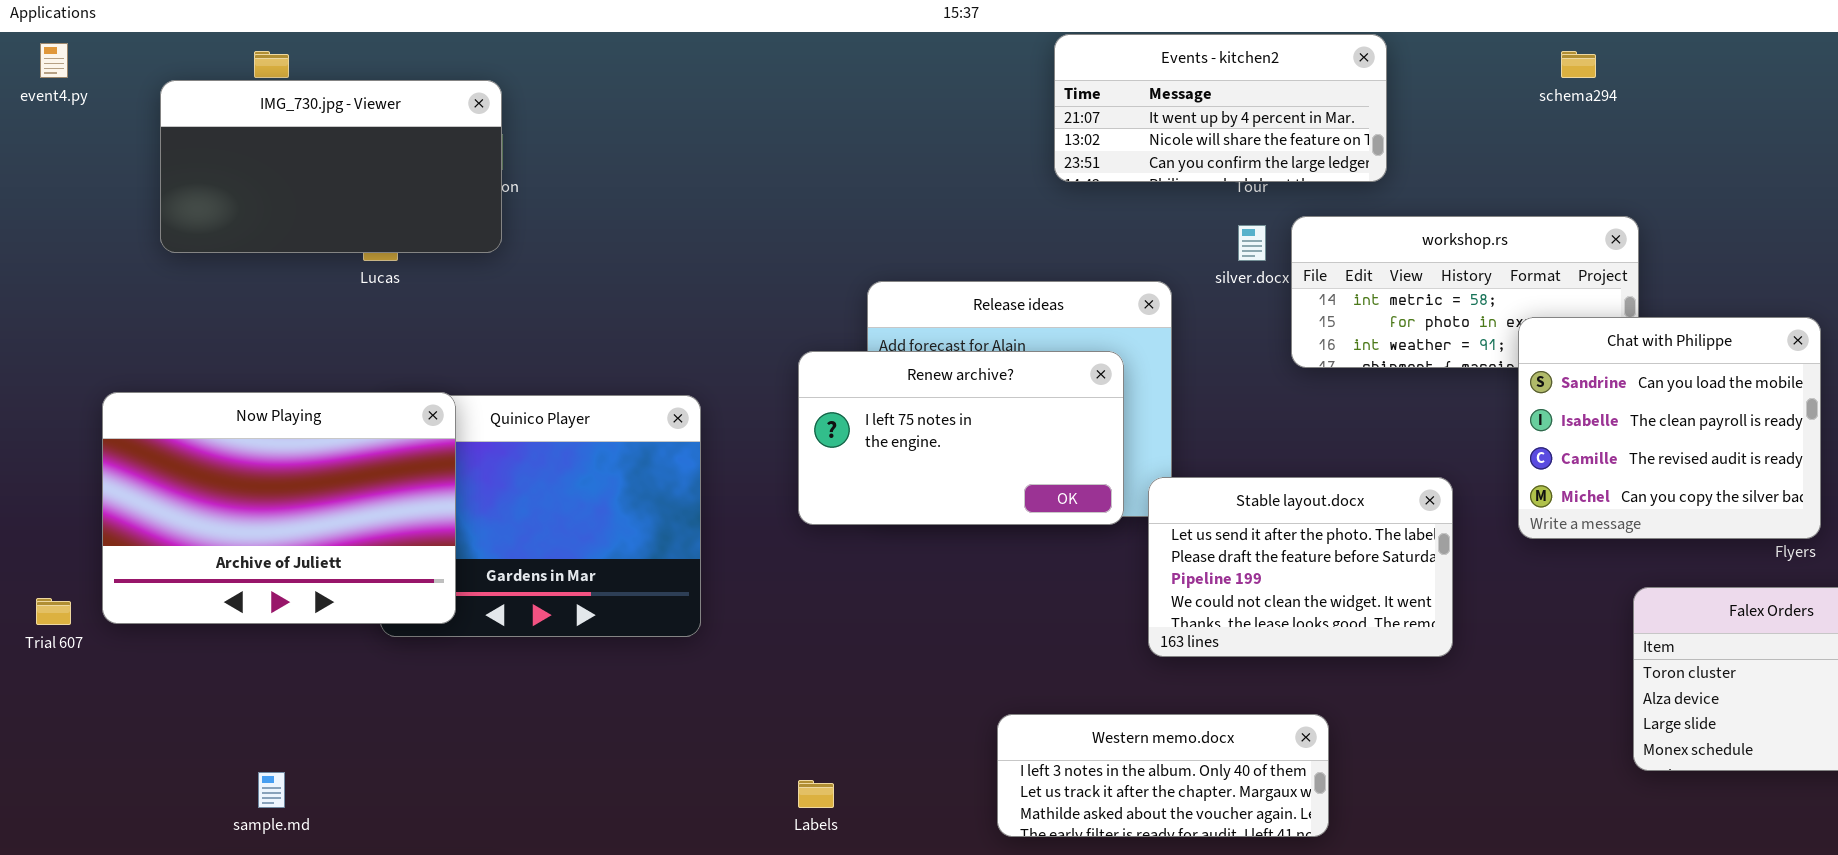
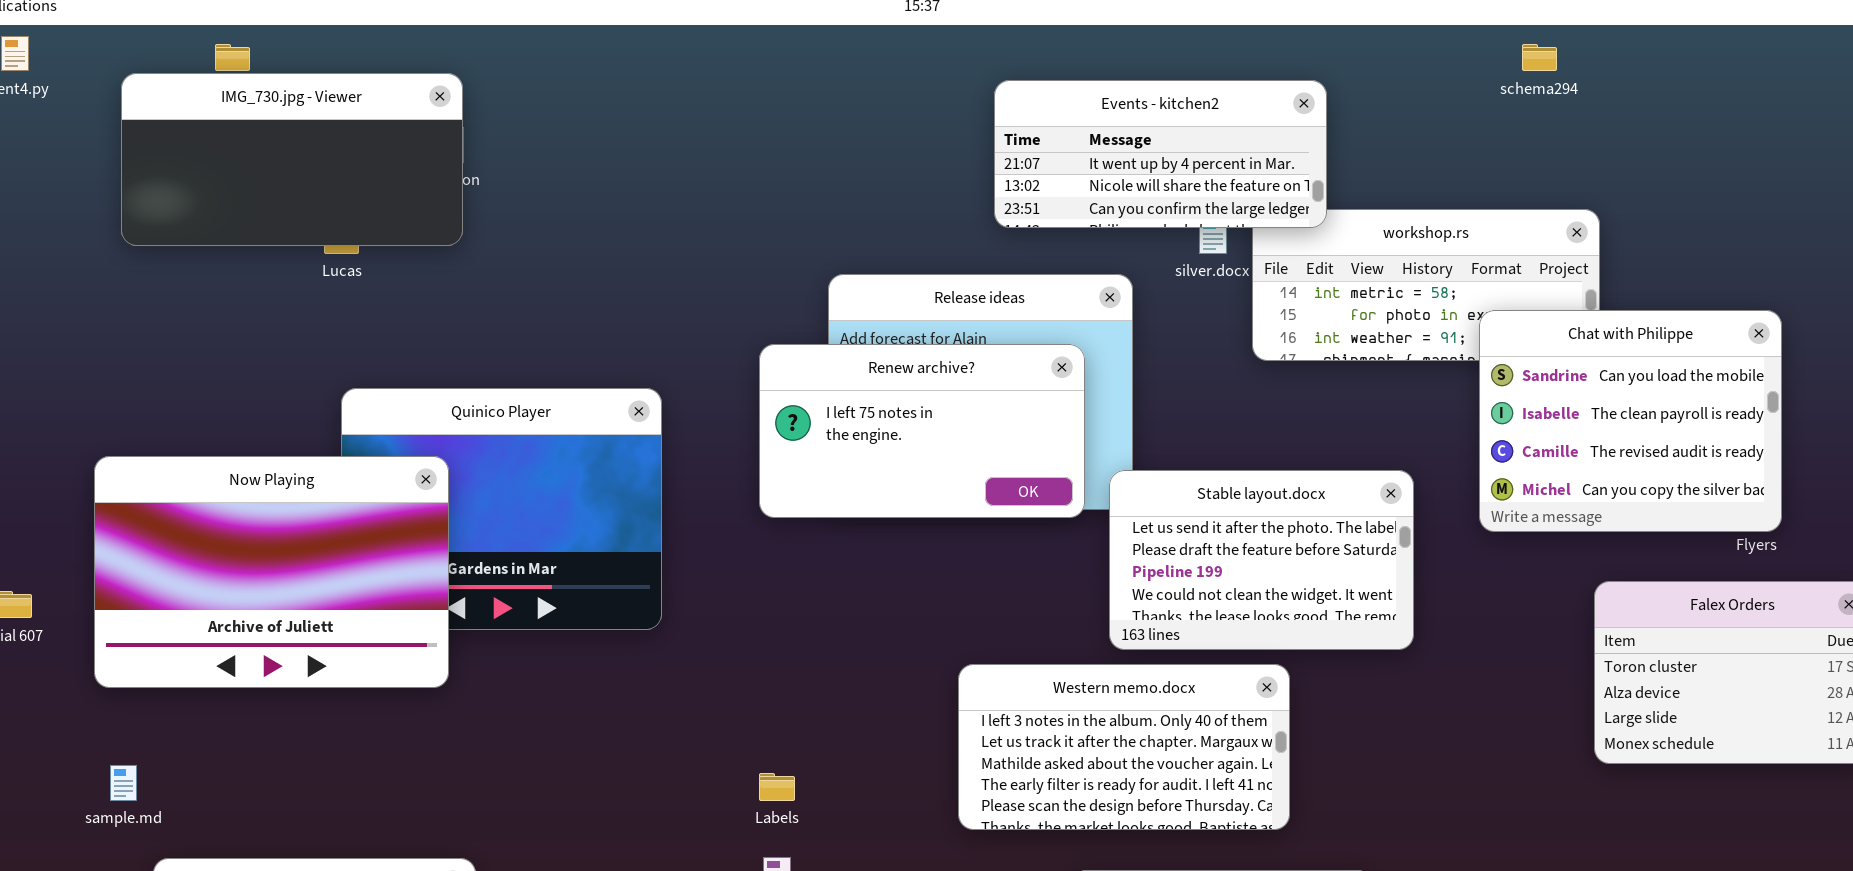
Events - kitchen2: [1054,34,1387,182] -> [994,80,1327,228], moved
Now Playing: [102,392,456,624] -> [94,456,449,688], moved
Western memo.docx: [997,714,1329,837] -> [958,664,1290,830], resized
sample.md: [258,772,285,808] -> [110,765,137,801], moved

